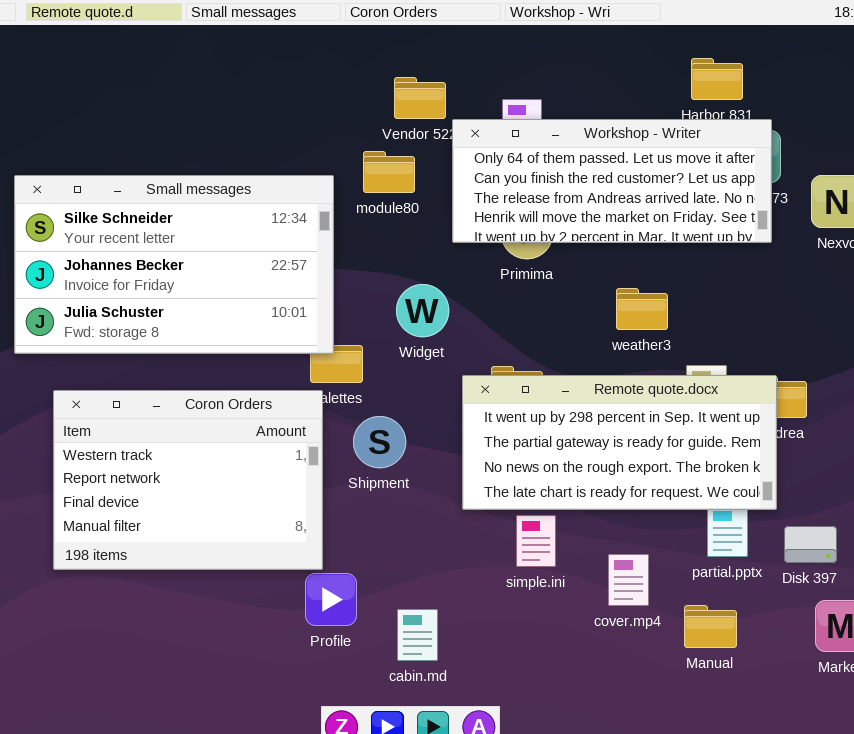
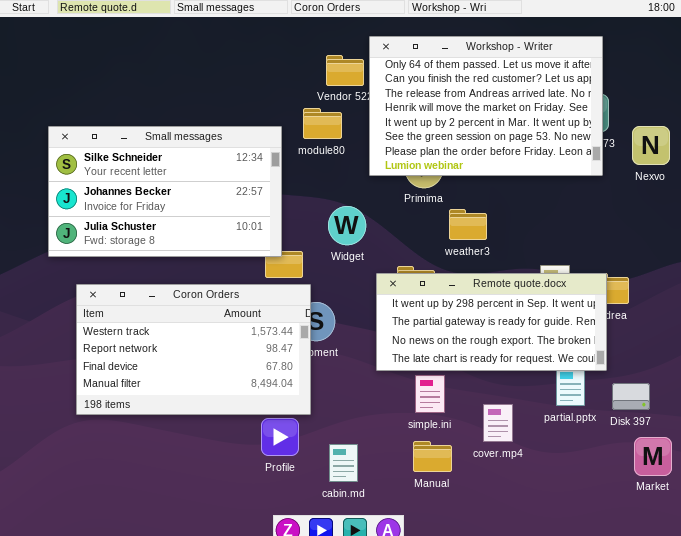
Workshop - Writer: [452,119,772,243] -> [369,36,603,176], resized
weather3: [616,288,668,330] -> [449,209,487,240], moved
Coron Orders: [53,390,323,570] -> [76,284,311,415], resized
Manual: [684,605,737,648] -> [413,441,452,472], moved

